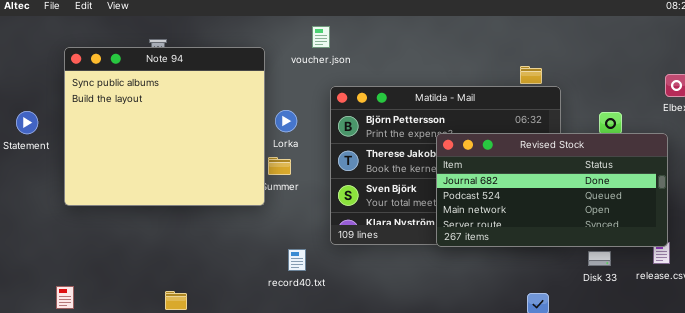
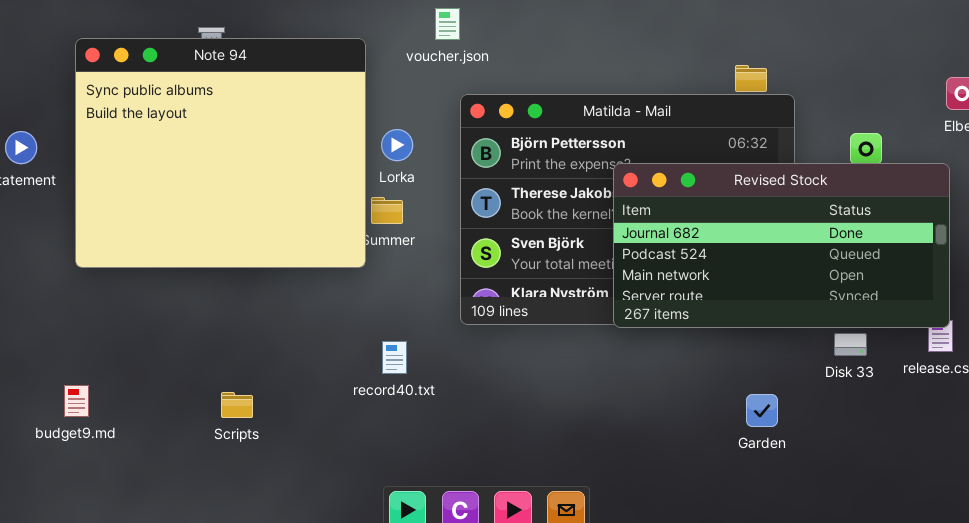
record40.txt: [288,249,306,271] -> [382,341,407,374], moved

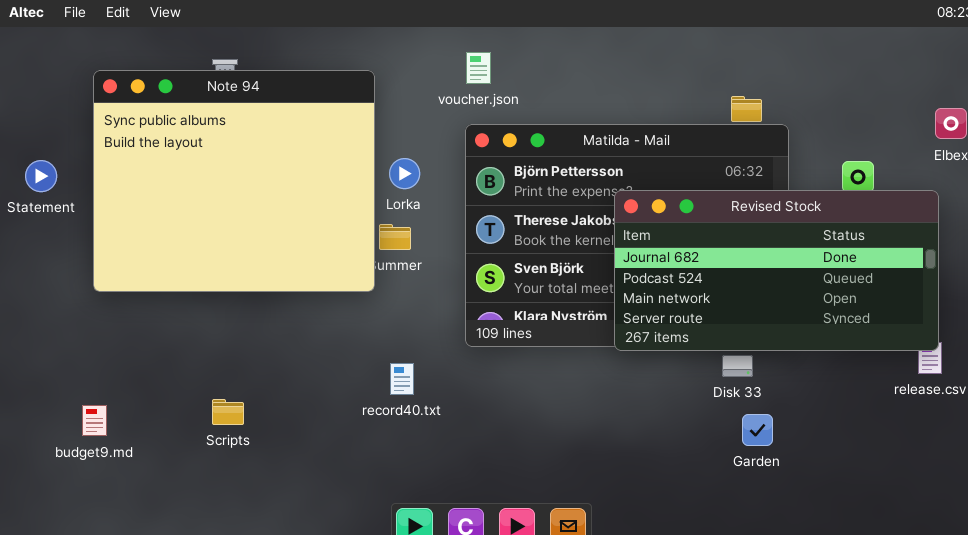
voucher.json: [435,8,460,40] -> [466,52,491,84], moved
Disk 33: [834,333,867,356] -> [722,355,753,377], moved
Scripts: [221,392,253,418] -> [212,399,244,425], moved

